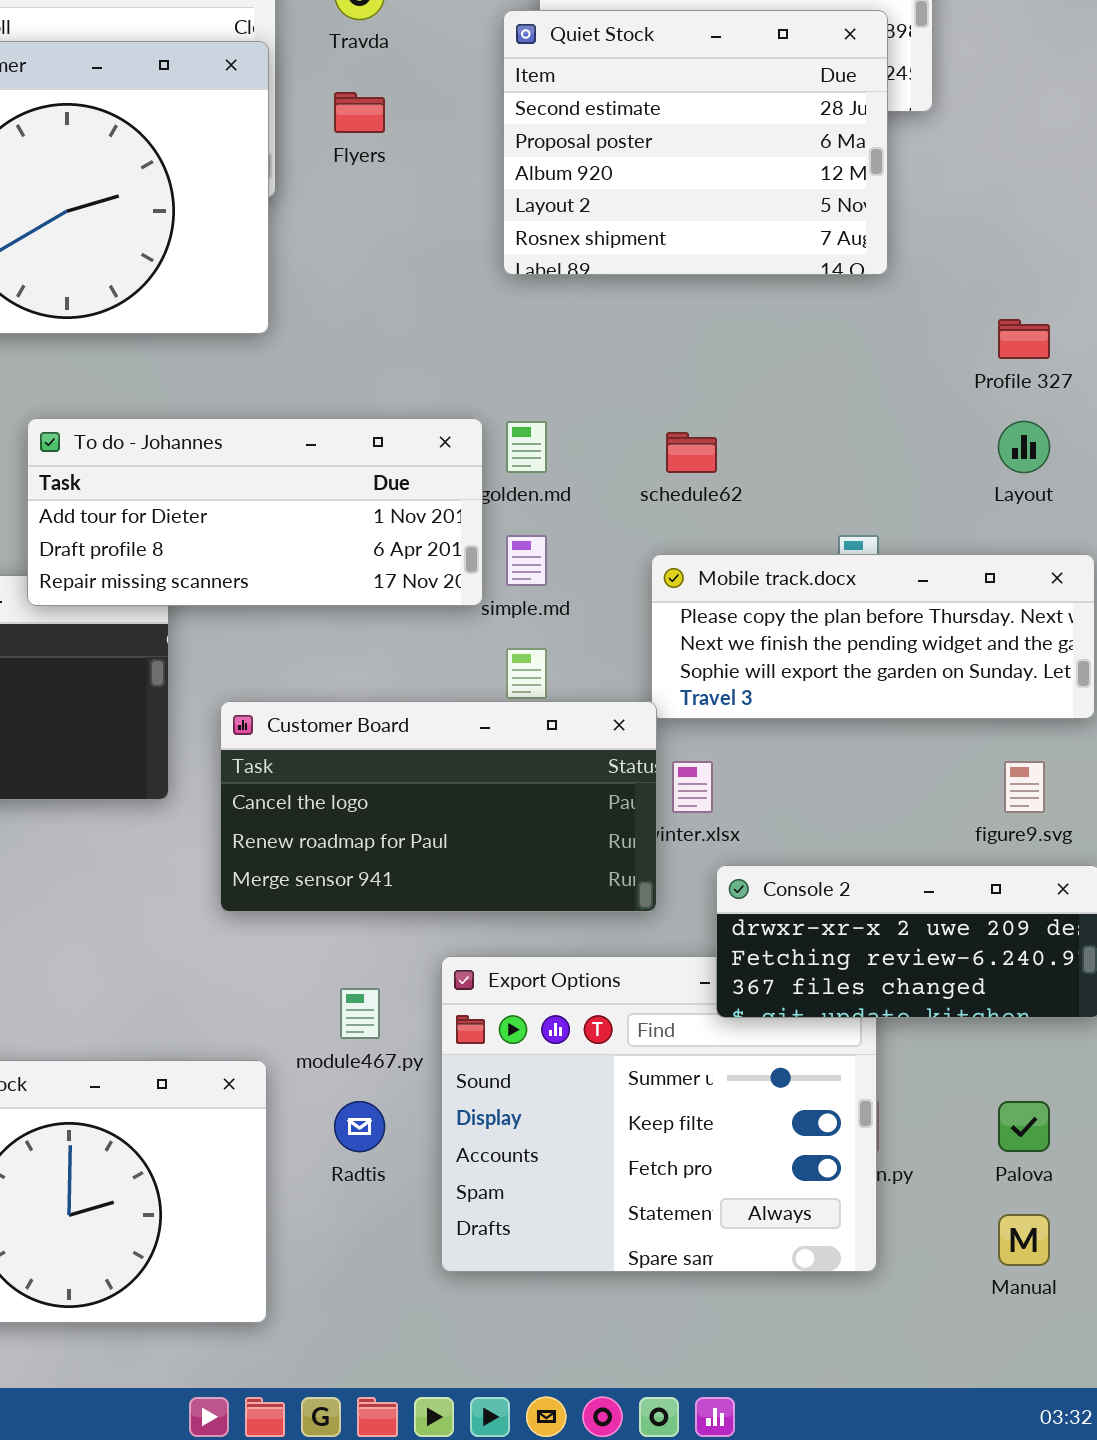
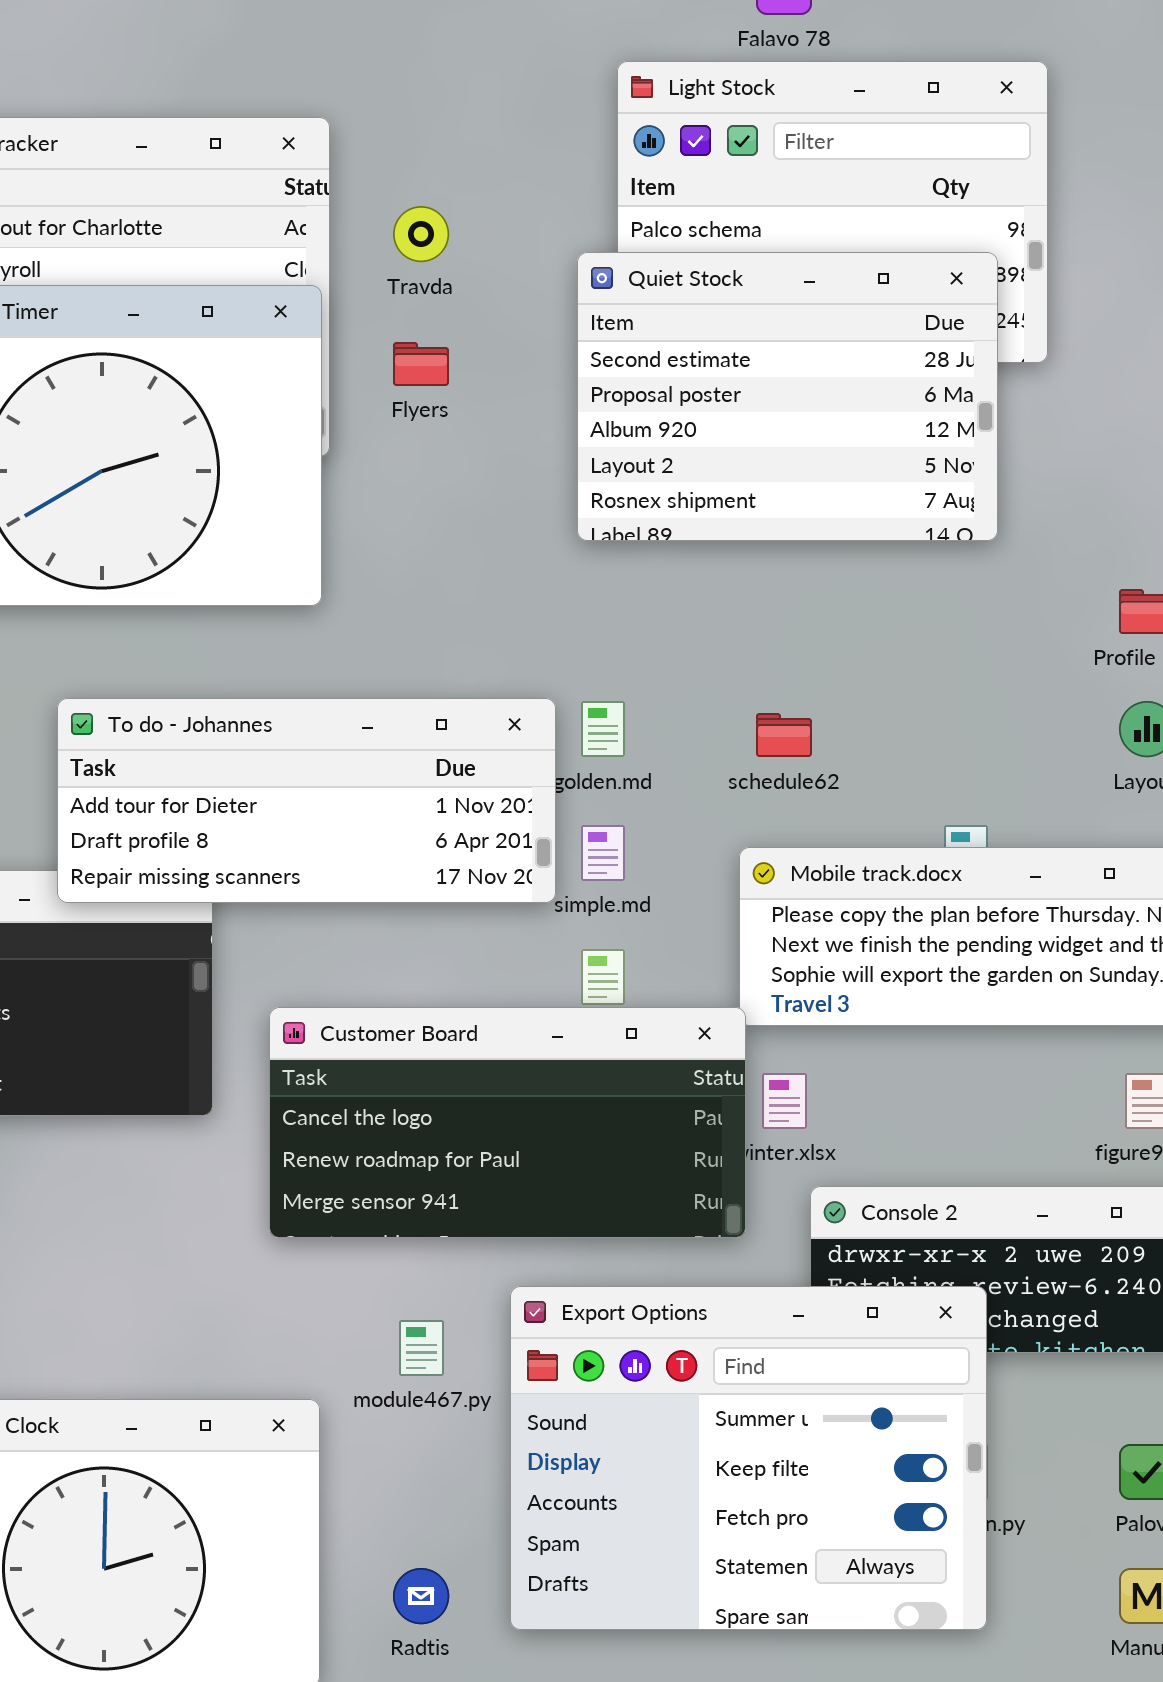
Export Options: [441,956,877,1272] -> [510,1286,987,1630], raised
Radtis: [334,1101,385,1152] -> [393,1568,449,1624], moved

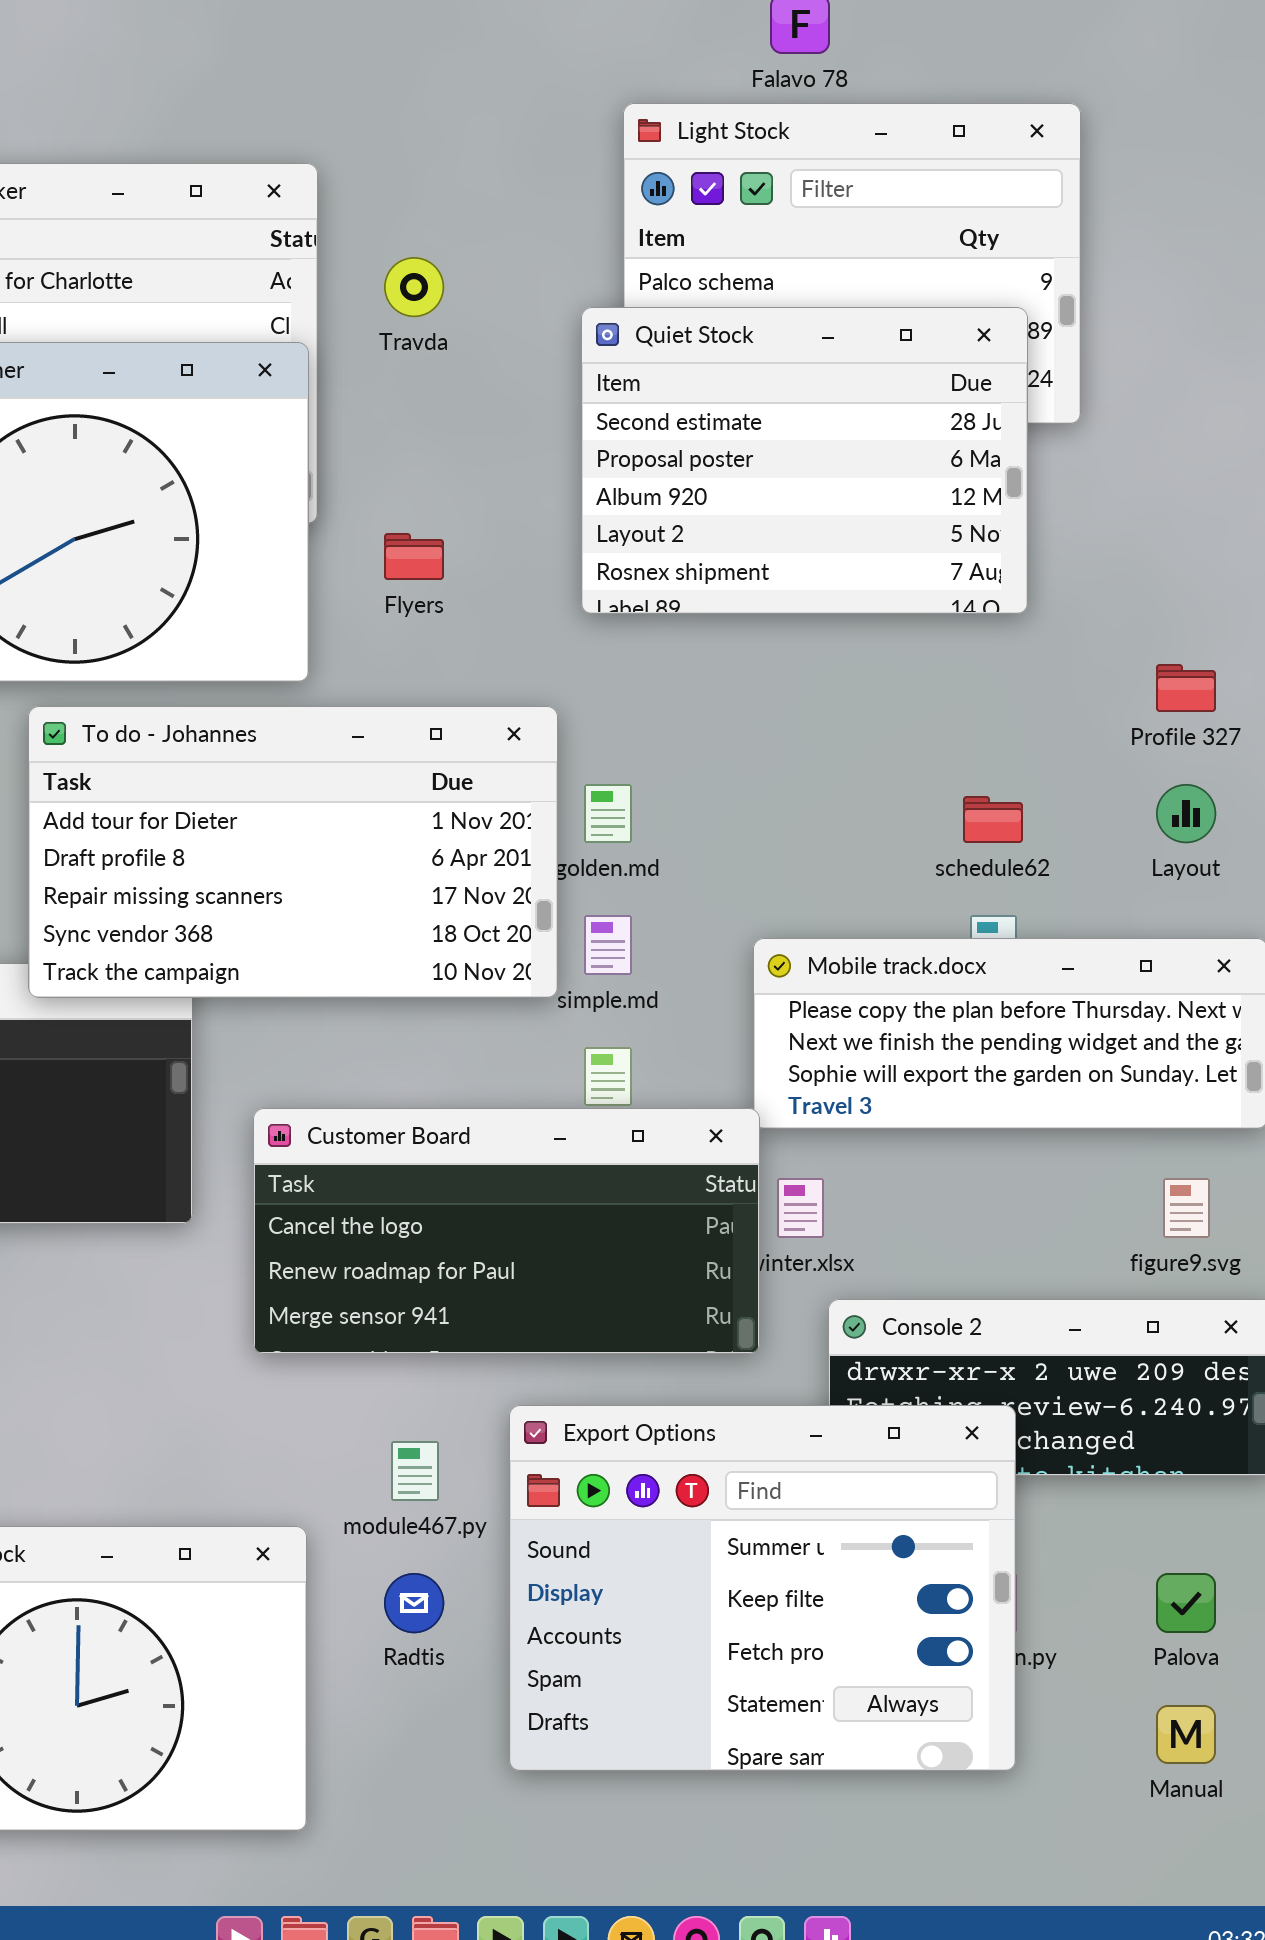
Flyers: [393,342,449,386] -> [384,533,444,580], moved
To do - Johannes: [57,698,556,903] -> [28,706,558,998], resized
schedule62: [756,713,812,757] -> [963,796,1023,843], moved
Radtis: [393,1568,449,1624] -> [384,1573,444,1633], moved

